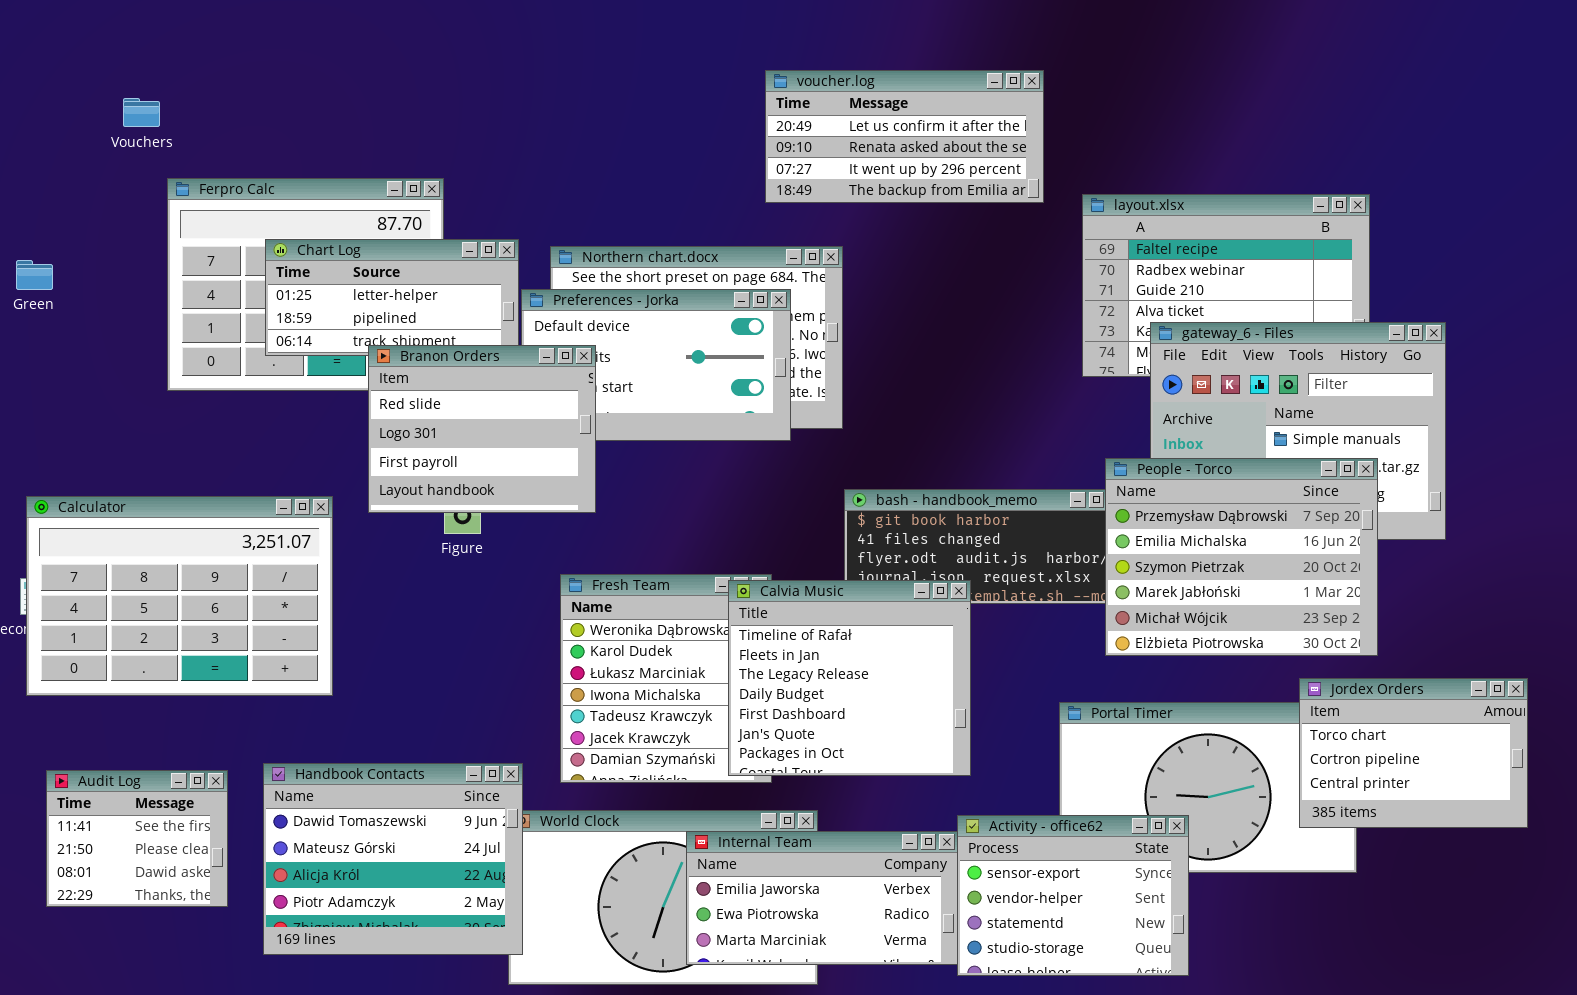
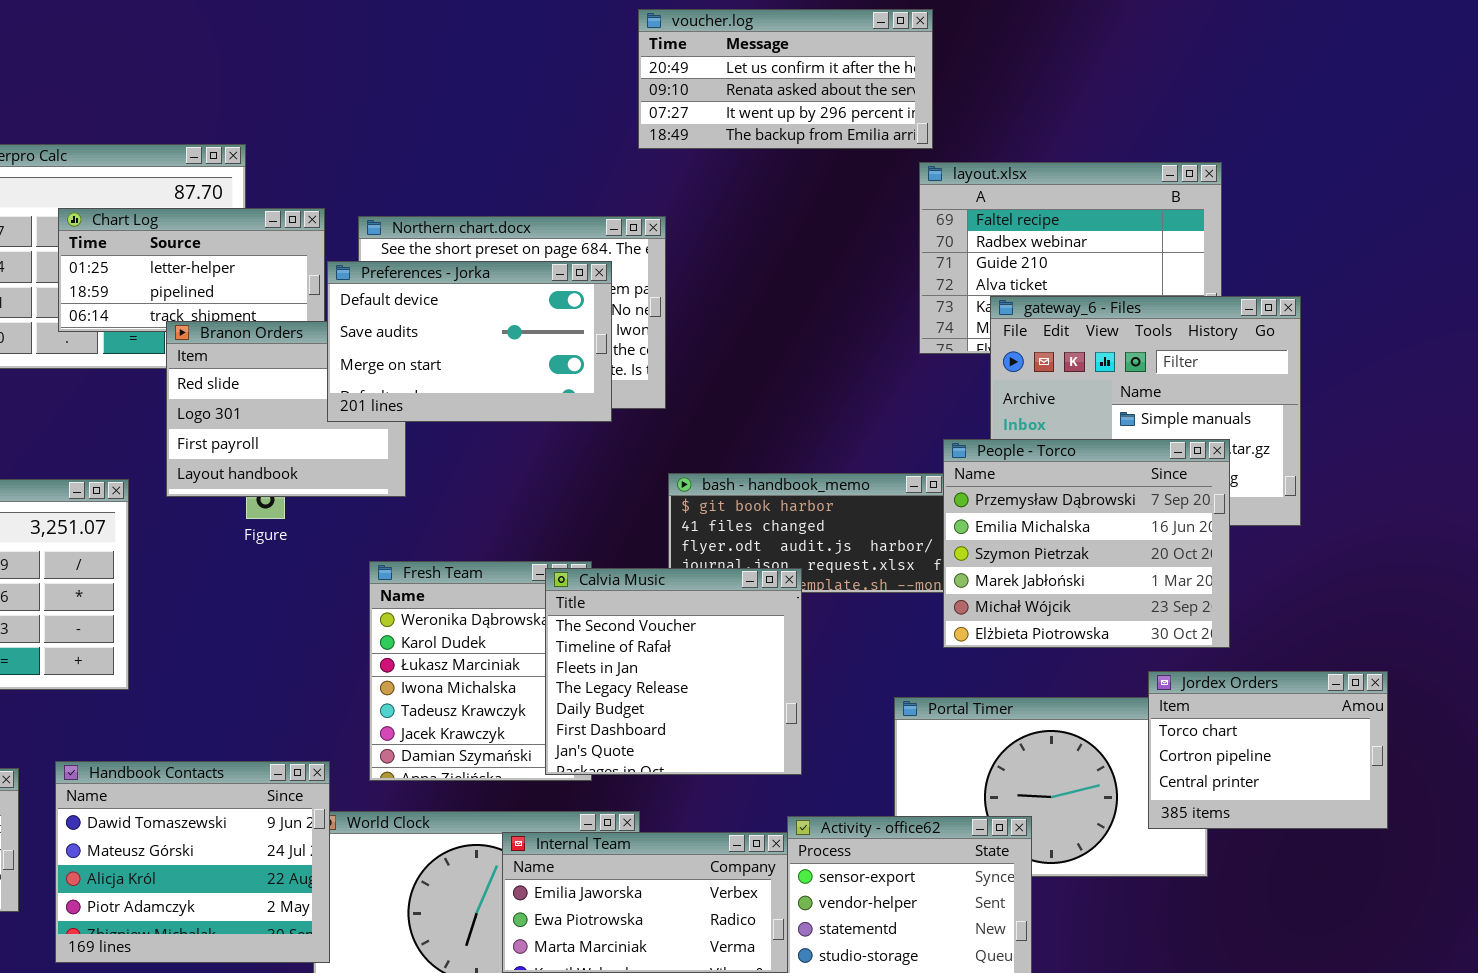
voucher.log: [765,70,1044,203] -> [638,9,933,149], moved
Preferences - Jorka: [521,289,791,441] -> [327,261,612,422], raised
Calvia Music: [728,580,971,776] -> [545,568,802,775], scrolled up 1 row

